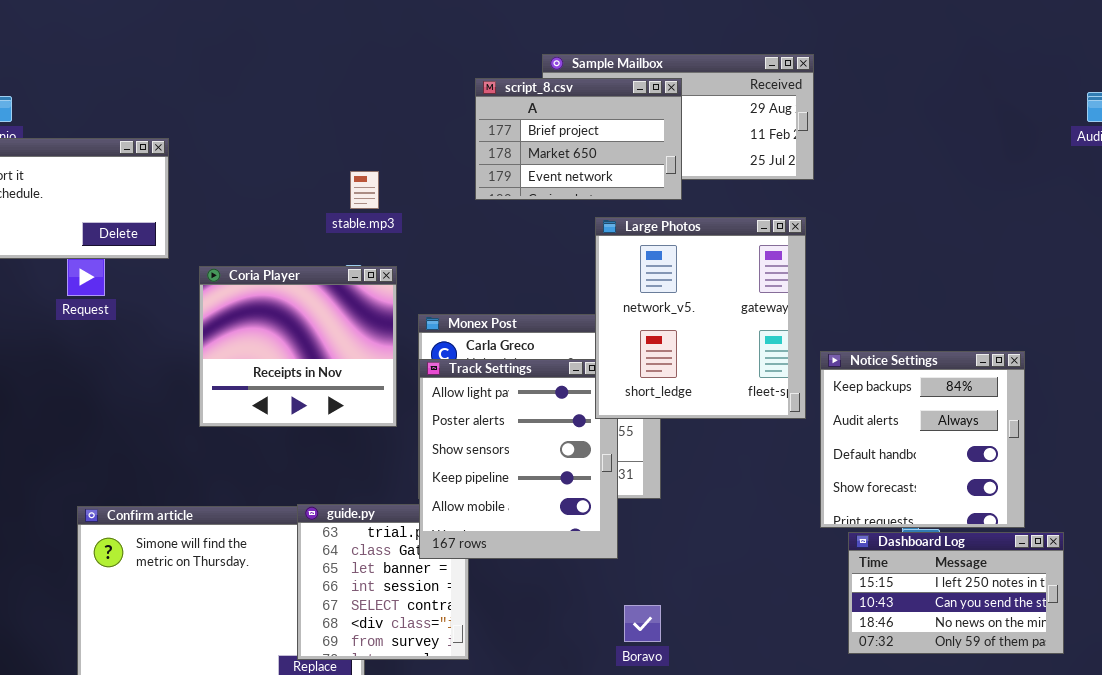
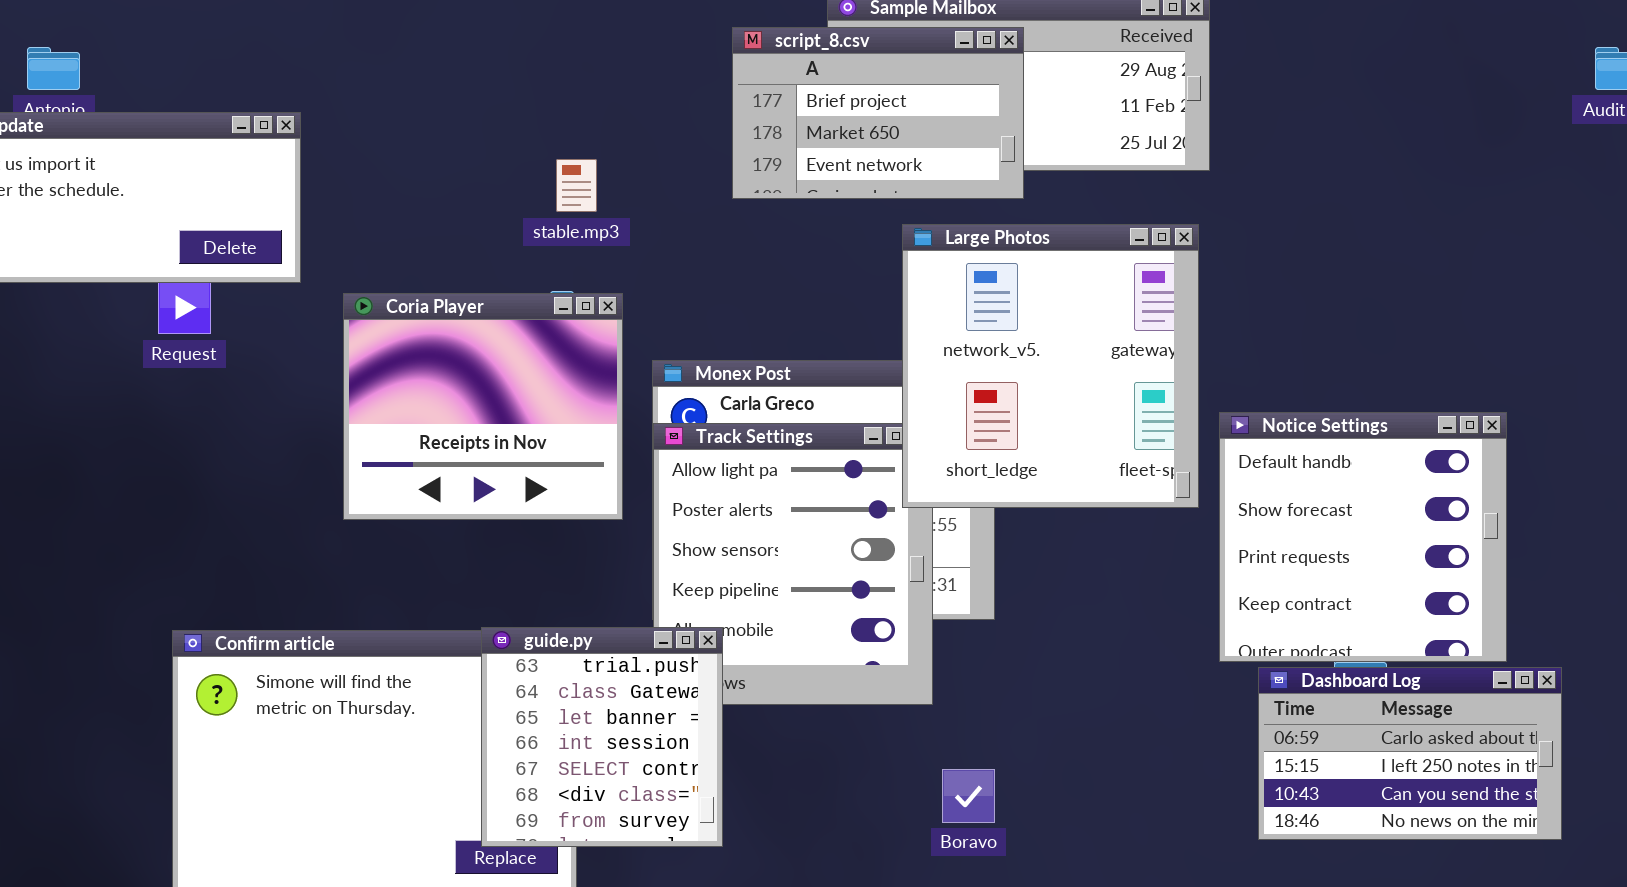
Notice Settings: [820,351,1025,528] -> [1219,412,1507,662], scrolled down 2 rows
guide.py: [297,504,469,660] -> [481,627,723,847], raised
Dashboard Log: [848,532,1064,654] -> [1258,667,1562,840], scrolled up 1 row

